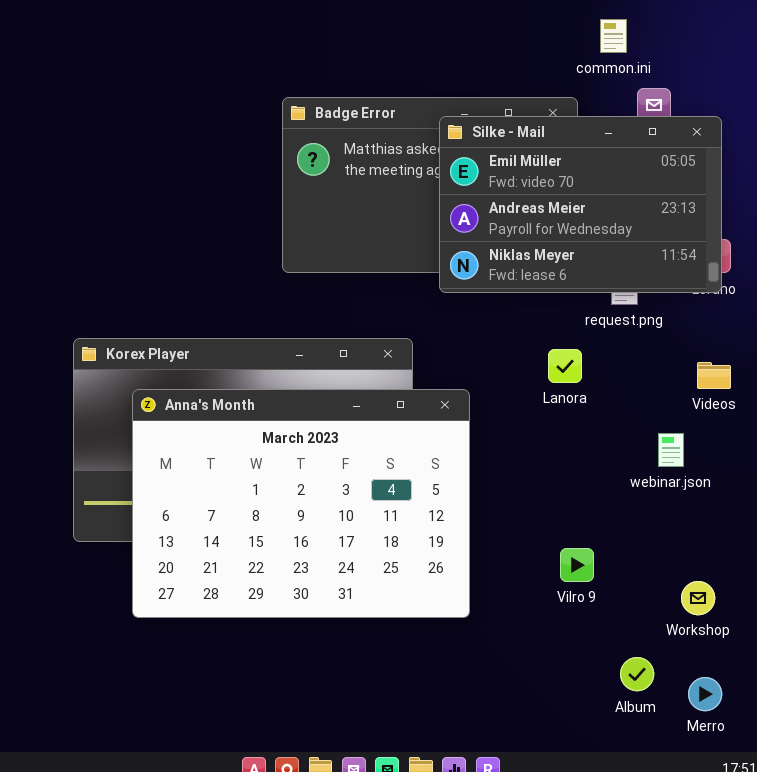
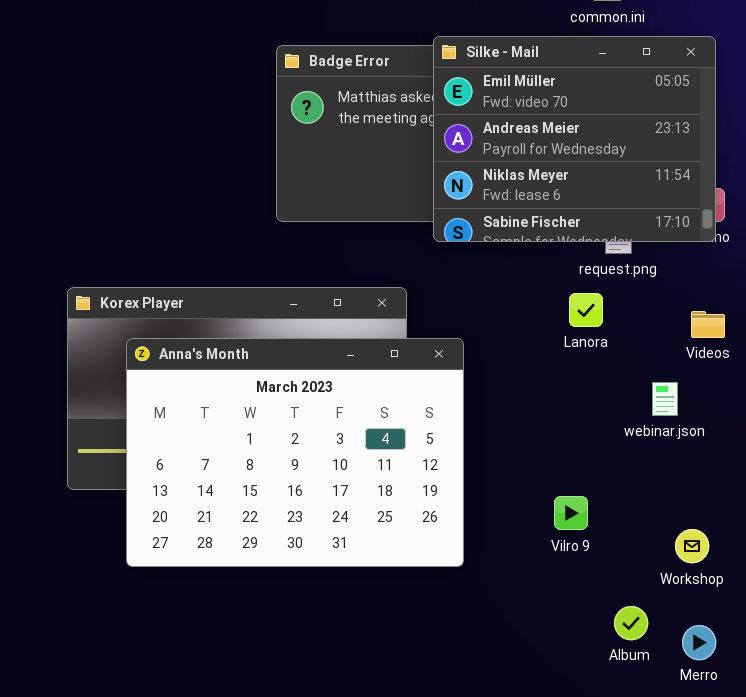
Silke - Mail: [439,116,722,293] -> [433,36,716,242], resized
Lanora: [548,349,582,383] -> [569,293,603,327], moved

